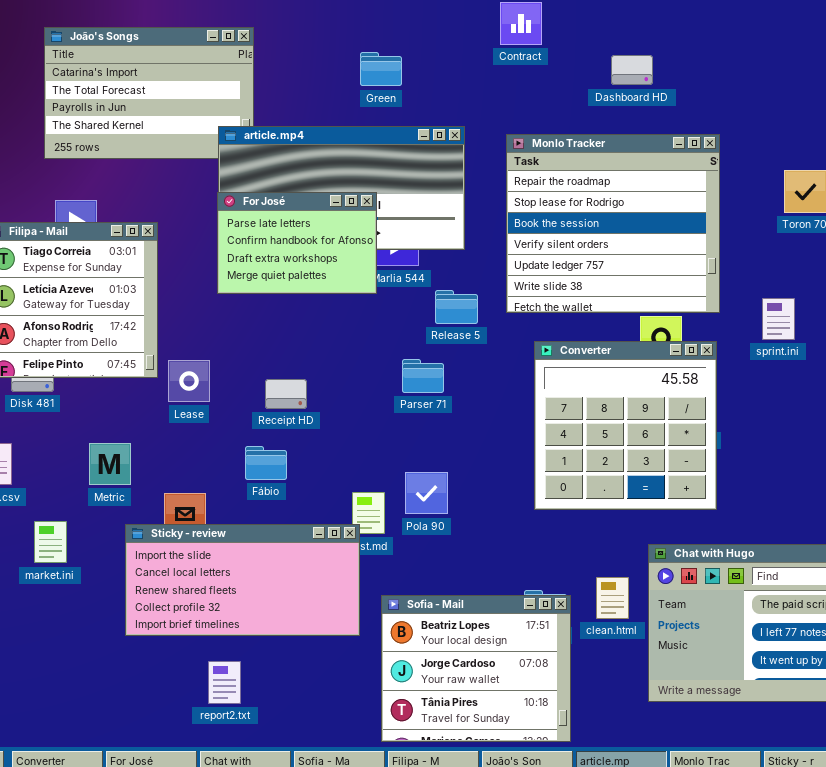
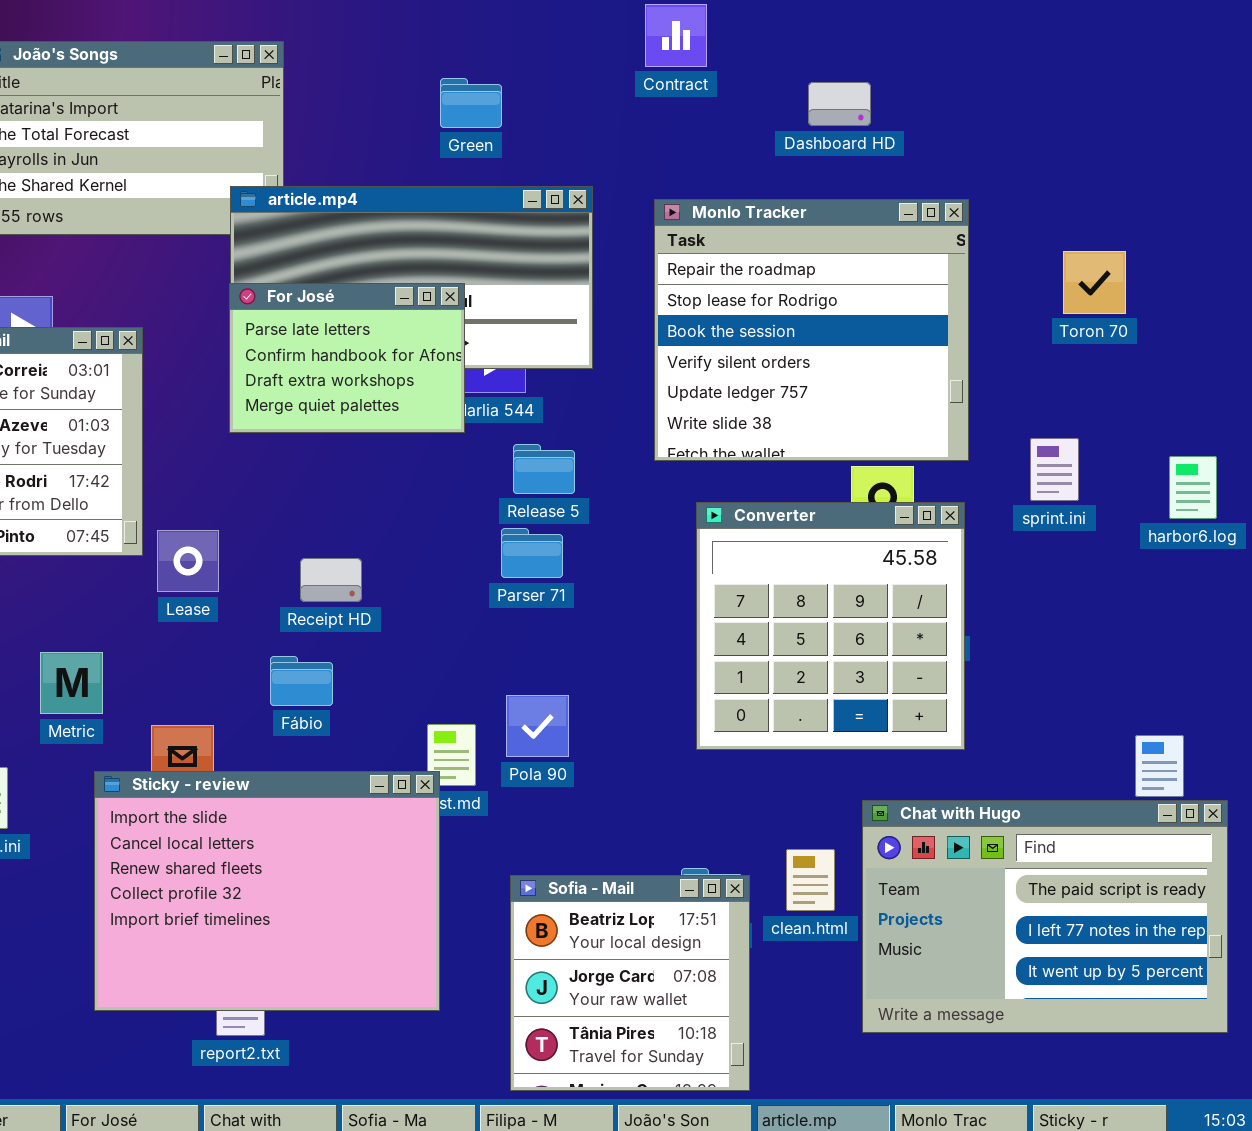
Release 5: [435,290,478,324] -> [513,444,575,494], moved
Sticky - review: [125,524,360,636] -> [94,771,440,1011], resized
Sofia - Mail: [381,595,571,742] -> [510,875,750,1091], resized

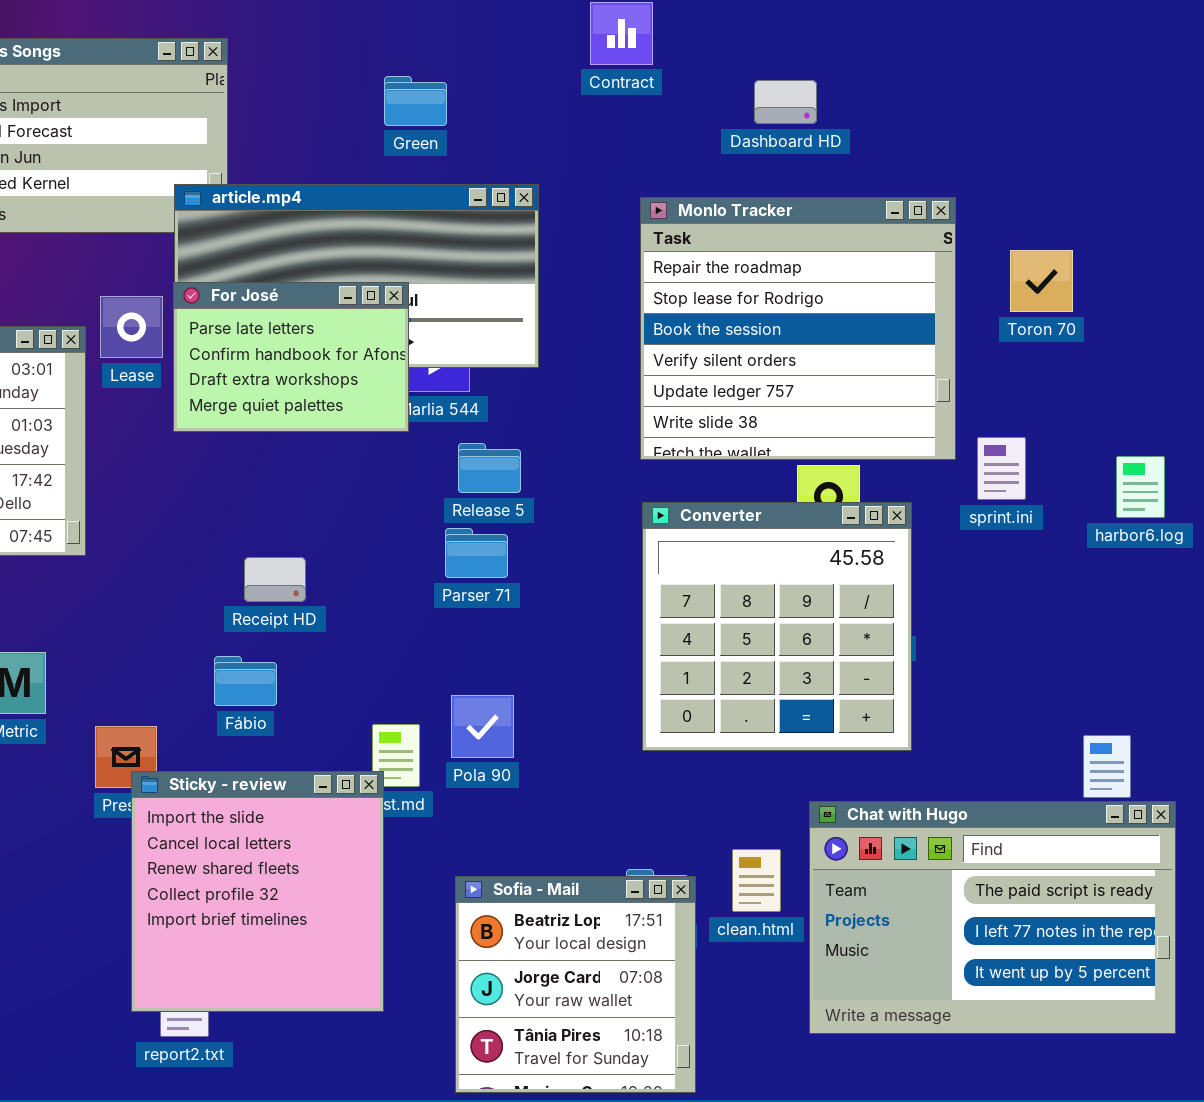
Monlo Tracker: [654,199,969,461] -> [640,197,956,460], moved
Lease: [157,530,219,592] -> [100,296,163,358], moved
Sticky - review: [94,771,440,1011] -> [131,771,384,1012], resized

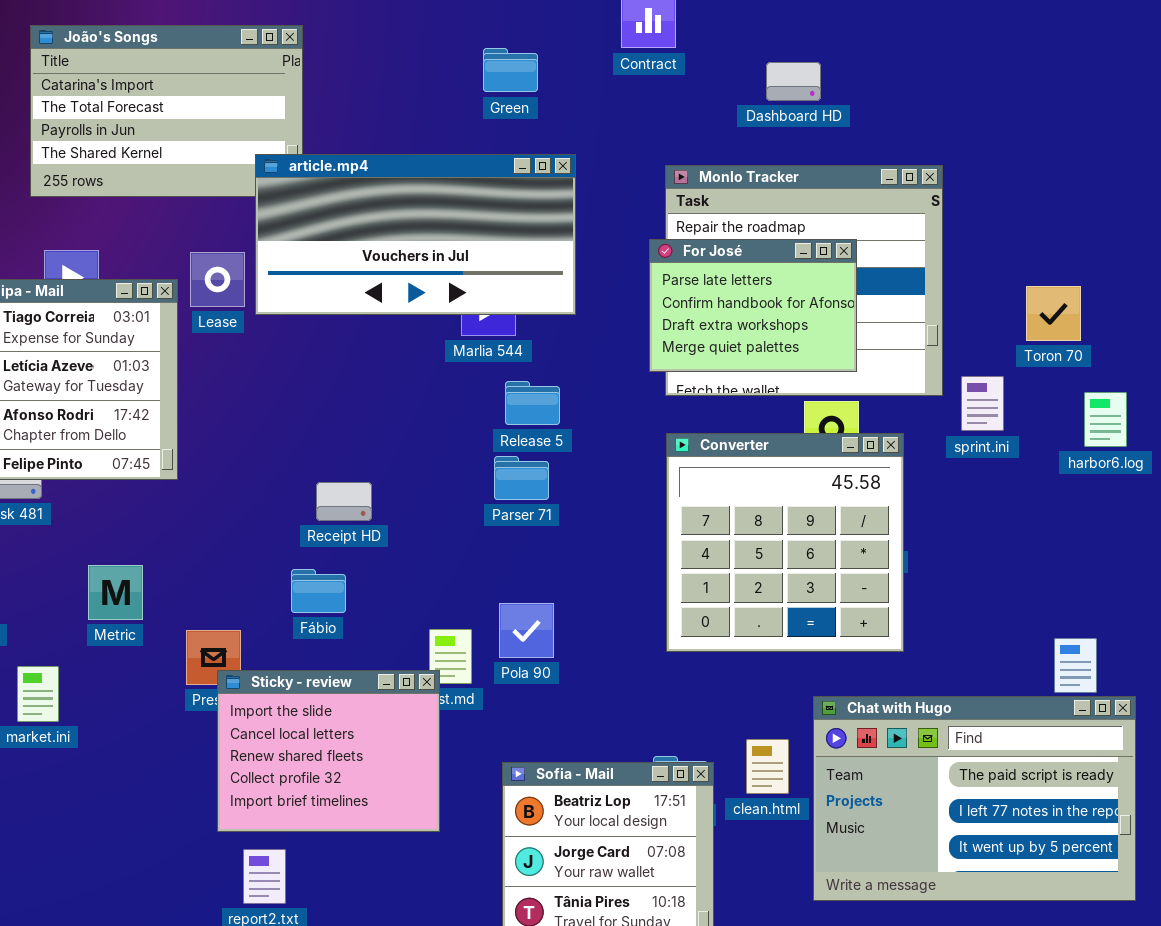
Green: [384,76,447,126] -> [483,48,538,92], moved
Toron 70: [1010,250,1073,312] -> [1026,286,1081,341], moved
For José: [173,282,409,432] -> [649,239,857,372], moved
Sticky - review: [131,771,384,1012] -> [217,670,440,832], resized

